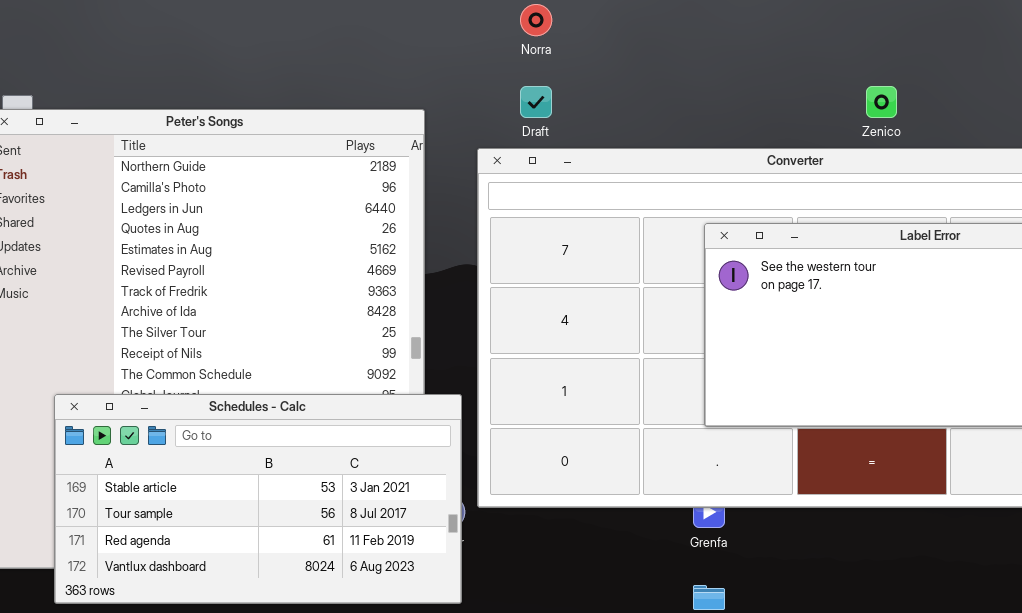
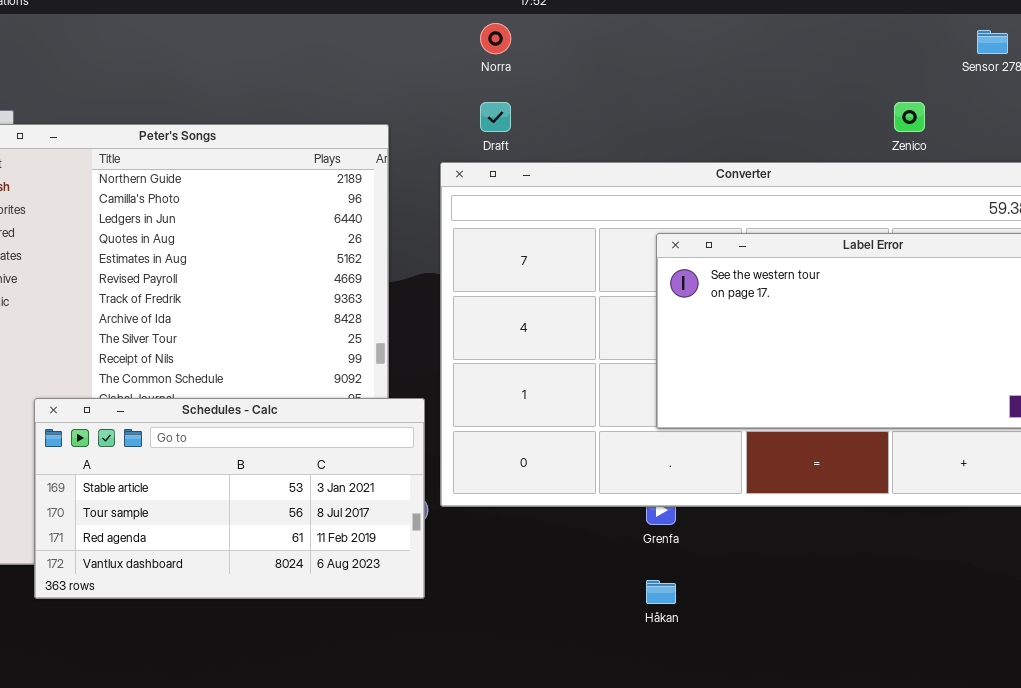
Zenico: [866,86,897,118] -> [894,102,925,132], moved

